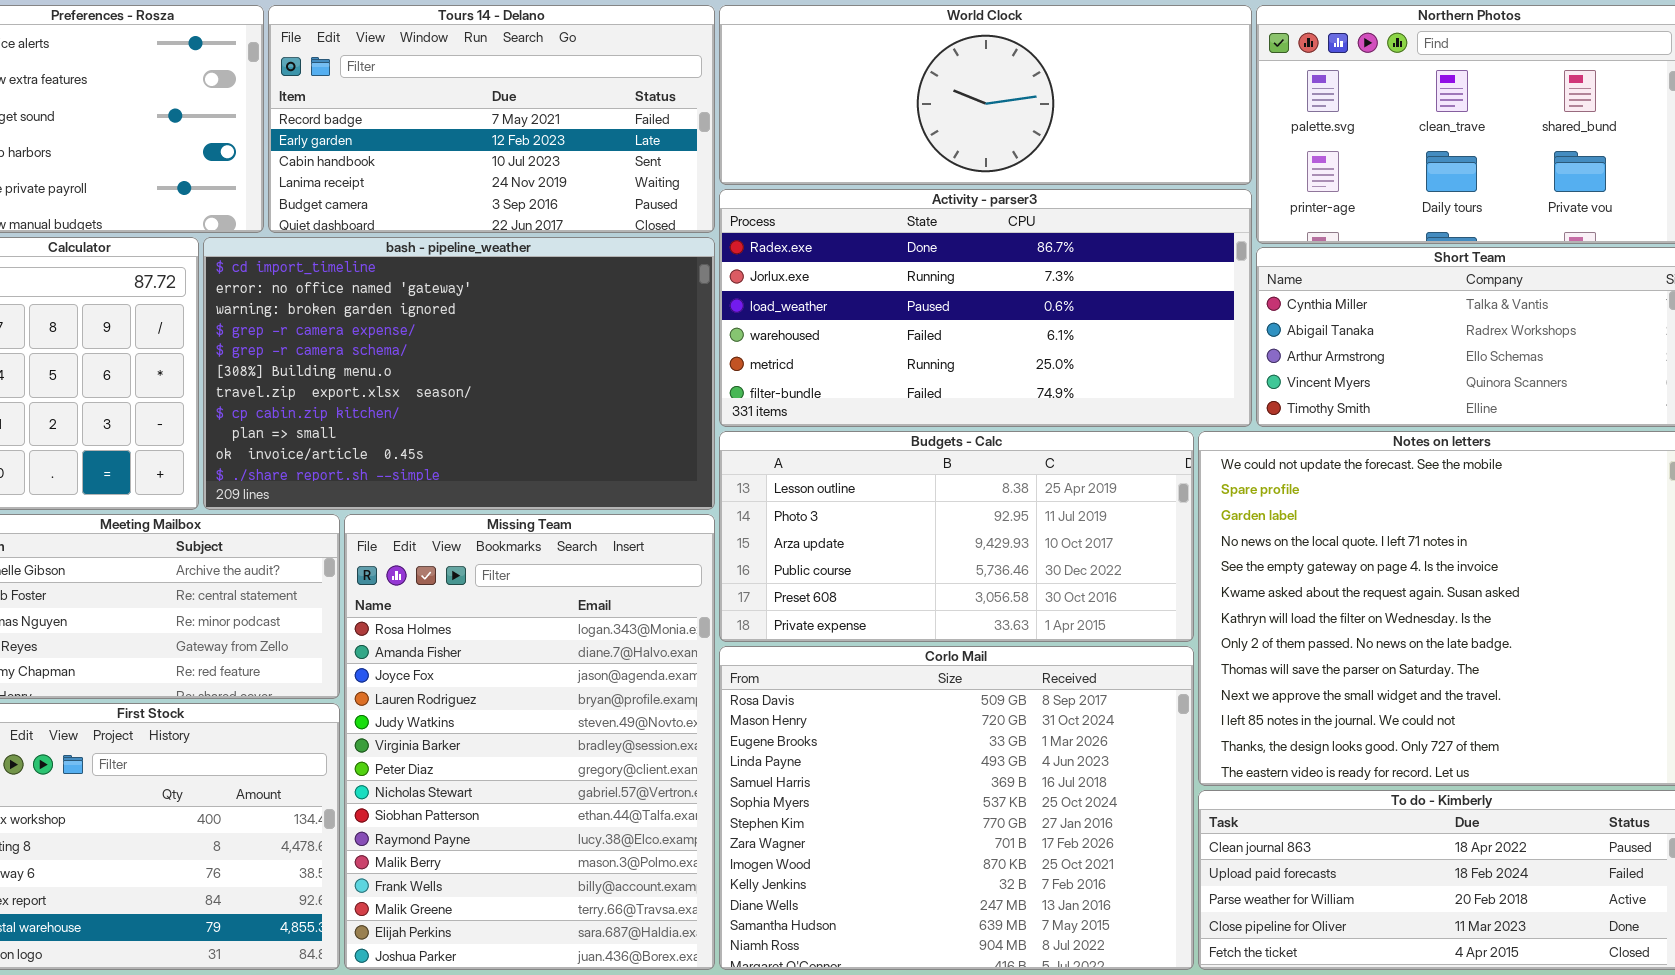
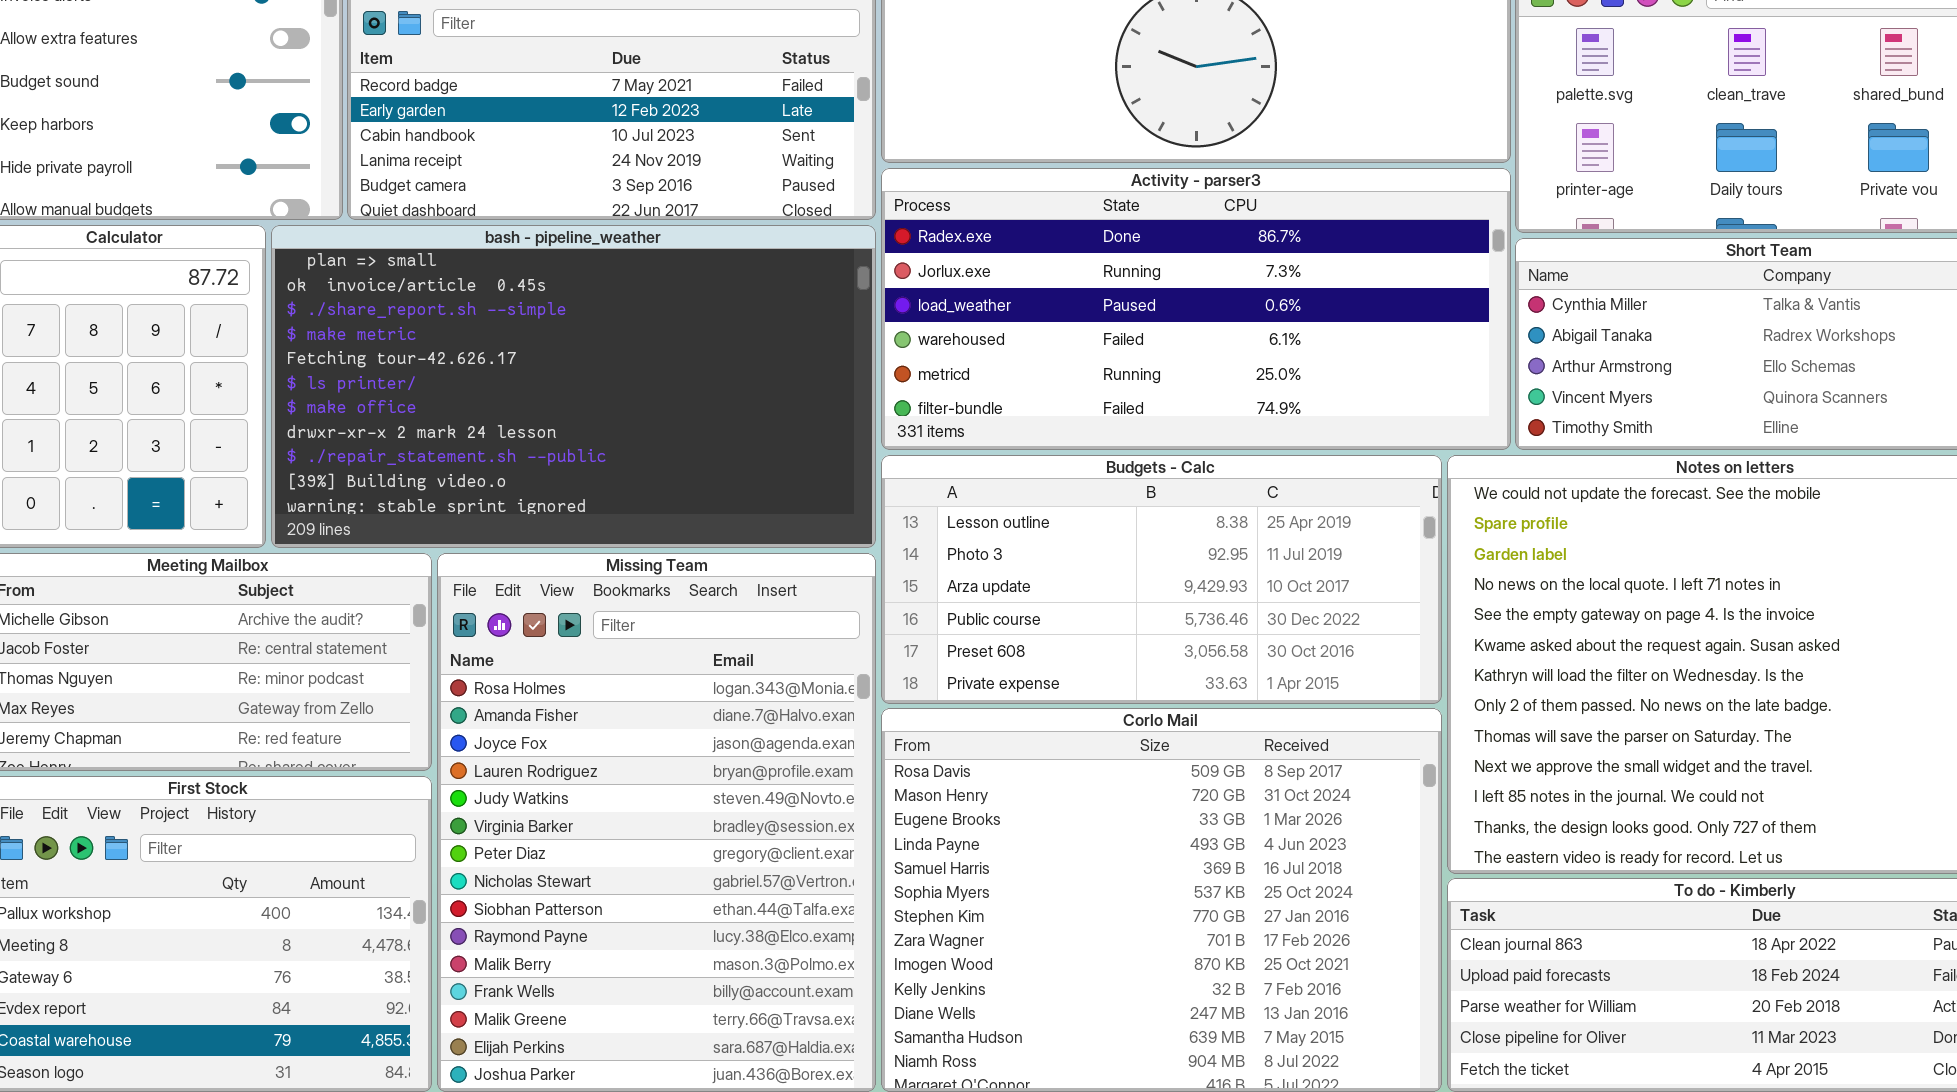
bash - pipeline_weather: [203,237,715,510] -> [271,225,876,548], scrolled down 8 rows

